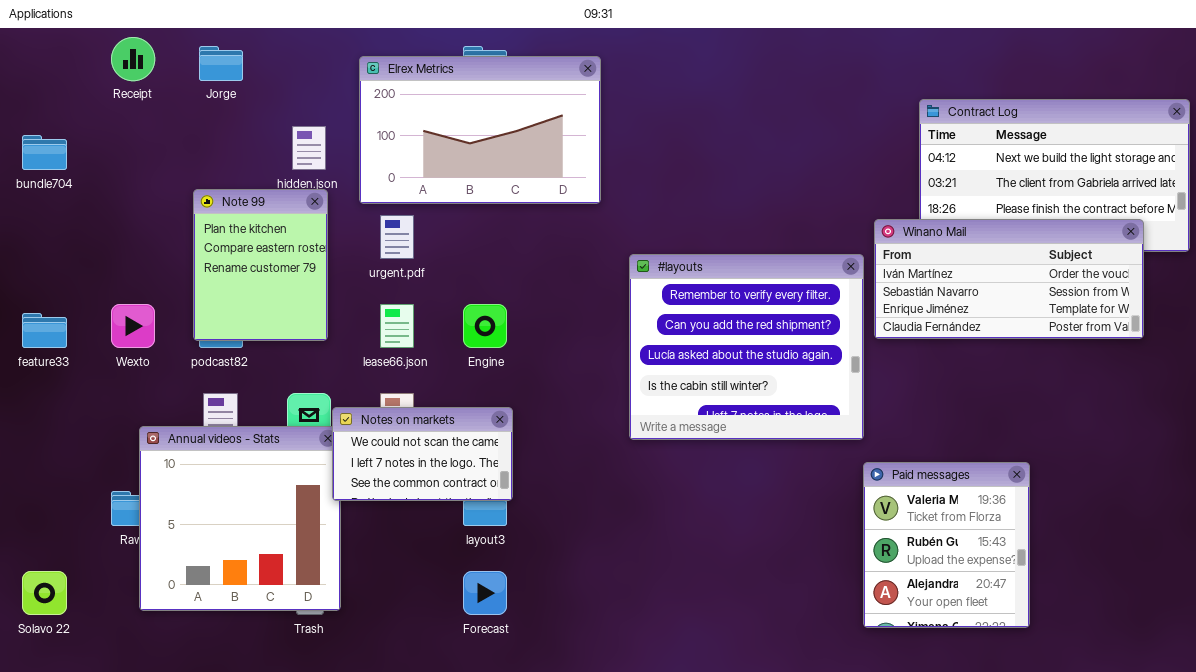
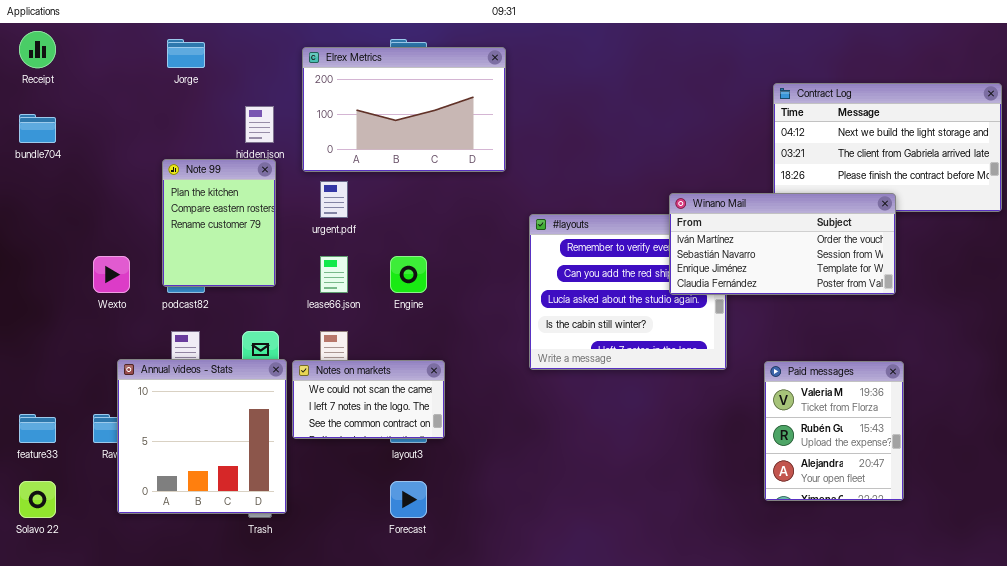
Receipt: [111,37,155,81] -> [19,31,56,68], moved
Winano Mail: [874,219,1144,339] -> [669,193,896,295], moved
feature33: [22,313,67,348] -> [19,414,56,443], moved
Notes on markets: [332,407,513,501] -> [292,360,445,439], moved
Paid messages: [863,462,1030,628] -> [764,361,904,501], moved

